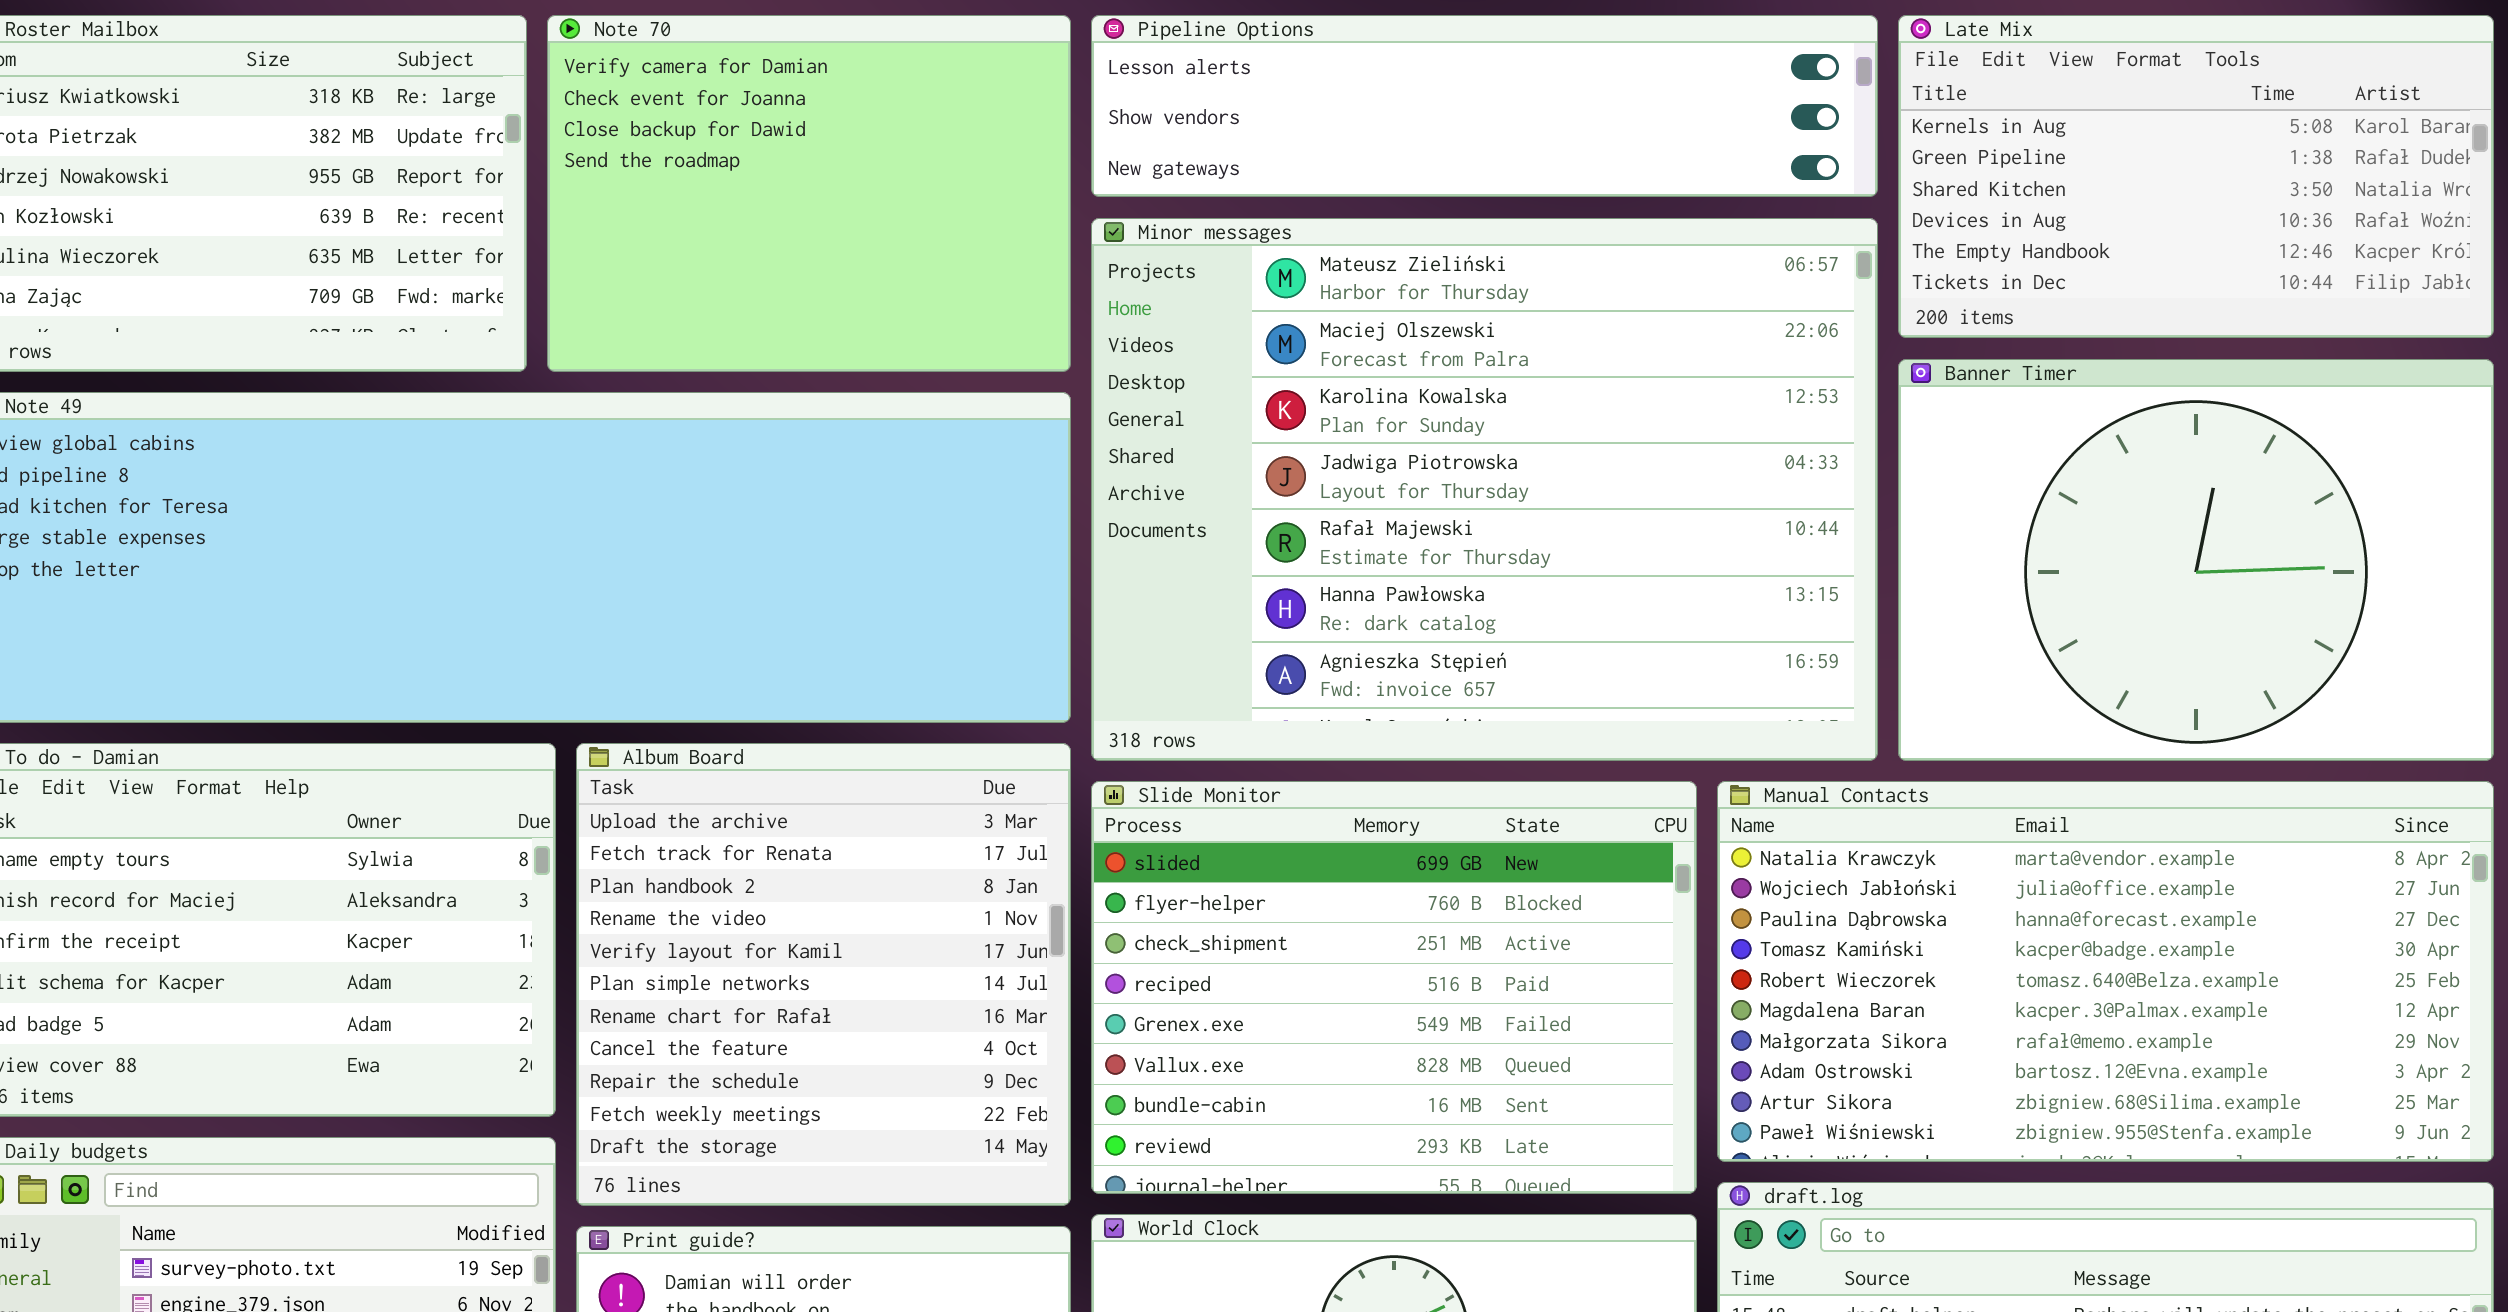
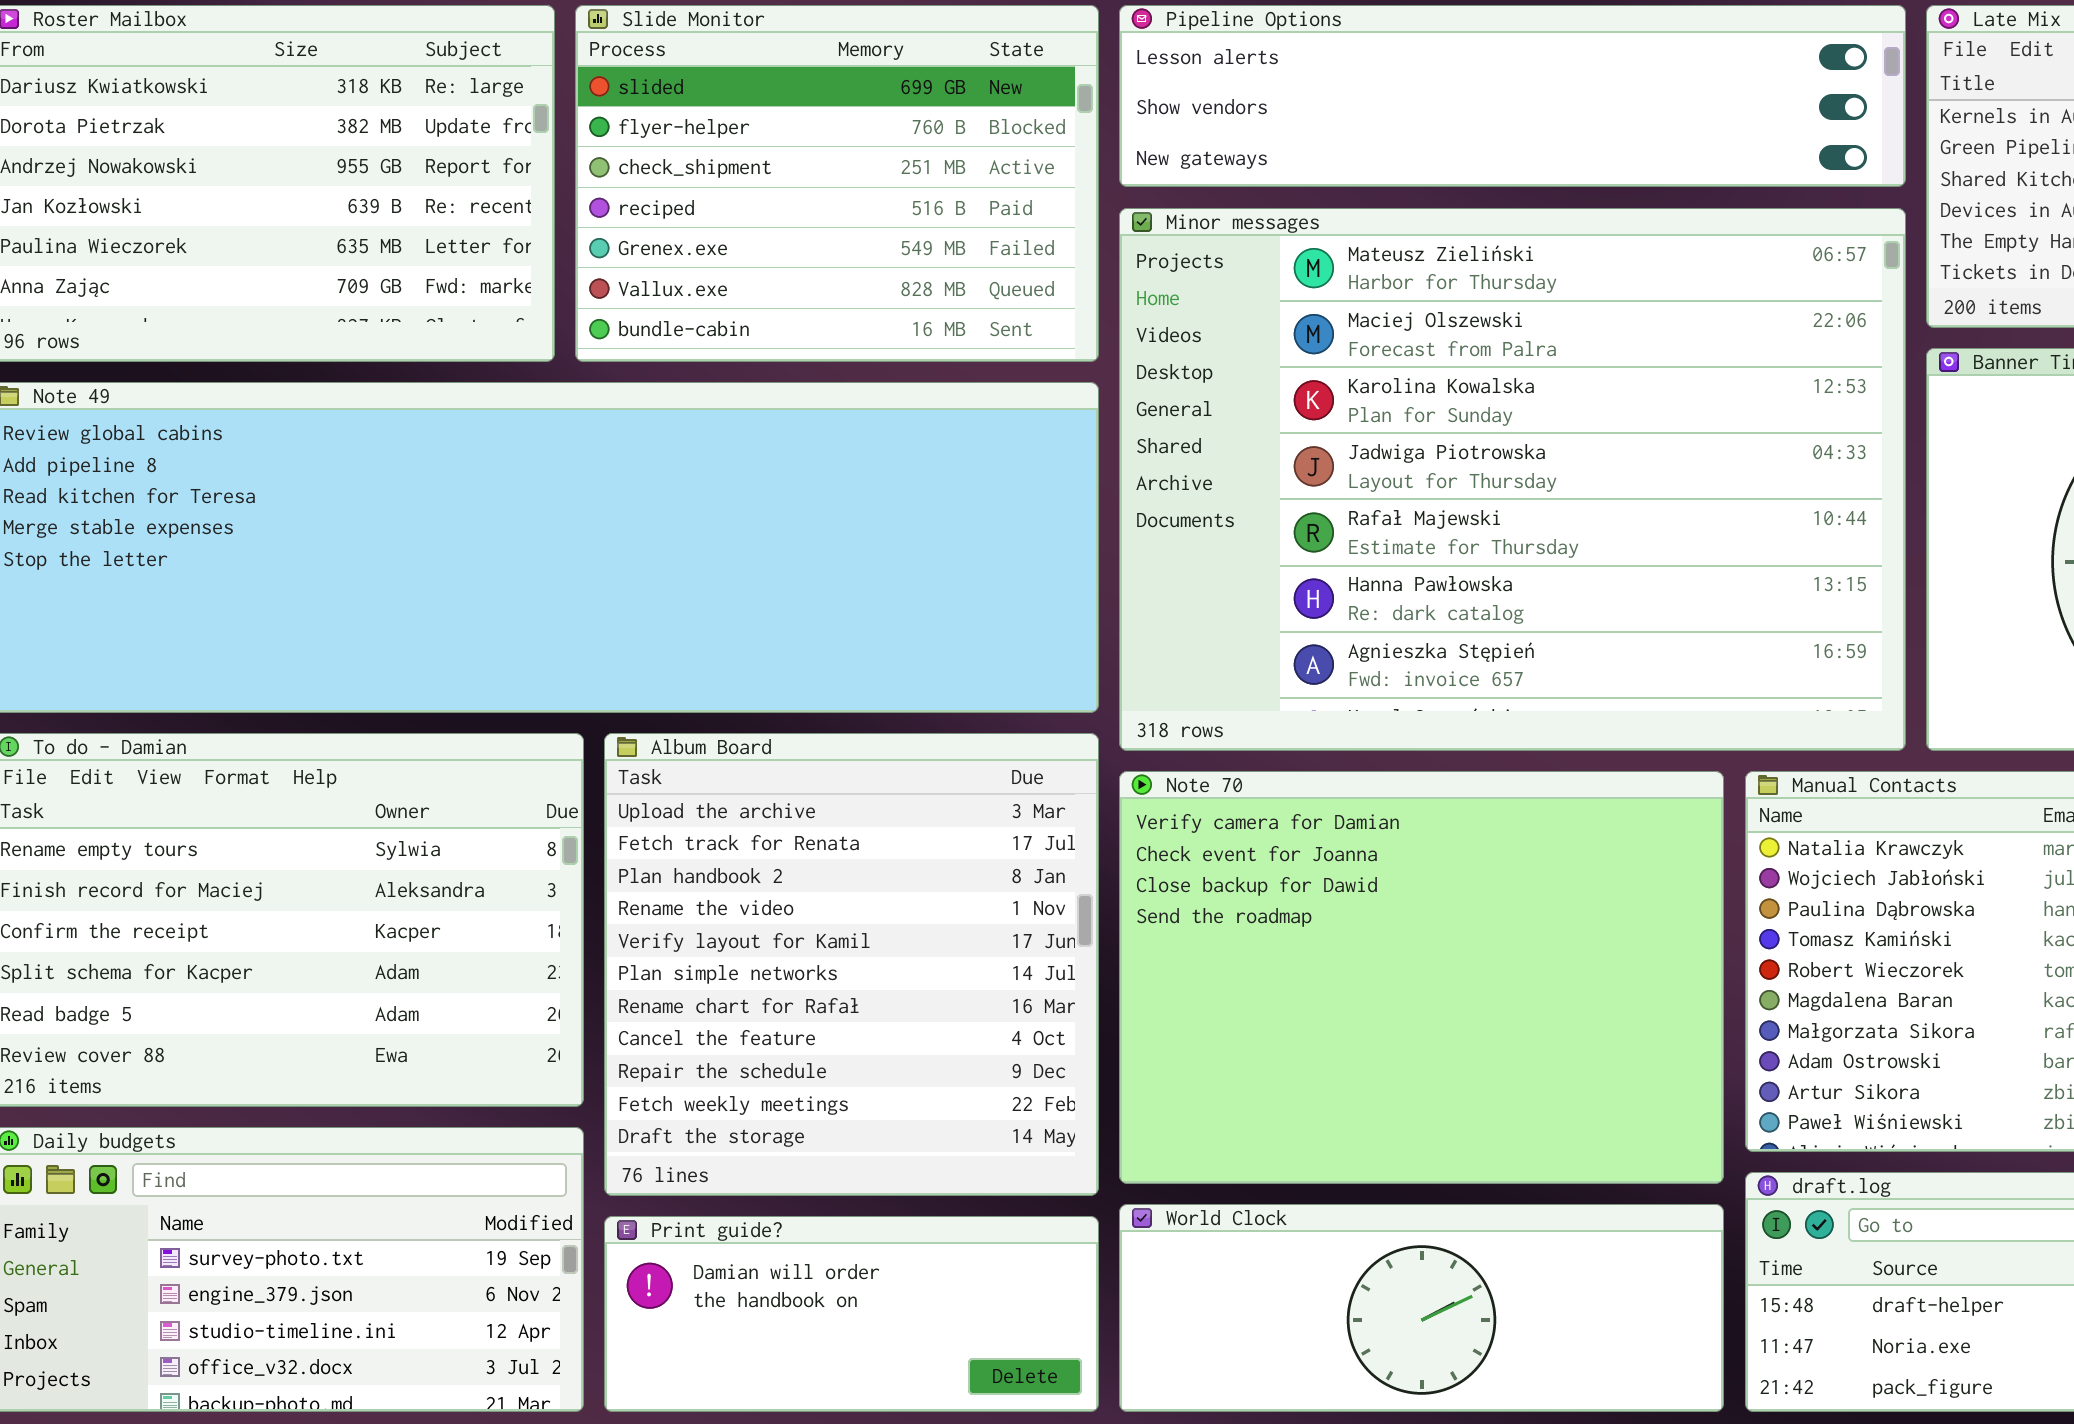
Note 70: [547,15,1071,372] -> [1119,771,1724,1184], moved, resized
Slide Monitor: [1091,781,1697,1194] -> [575,5,1099,362], moved, resized

